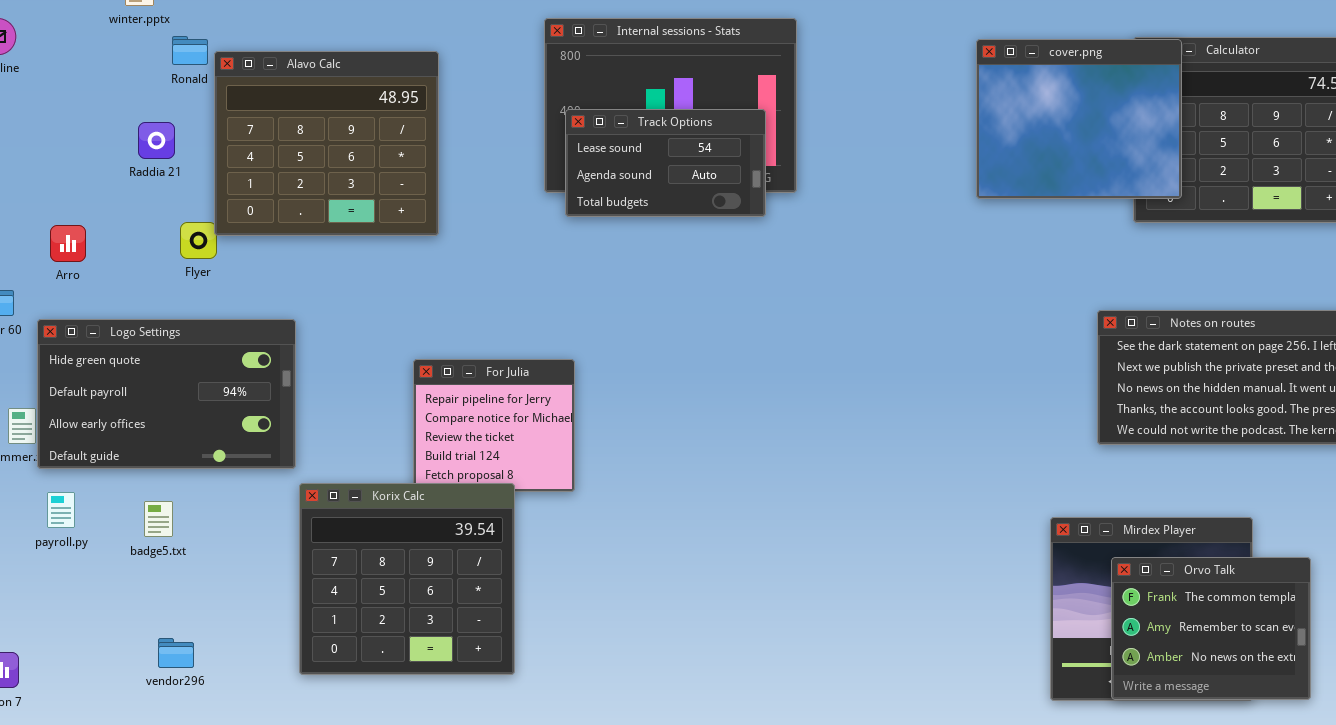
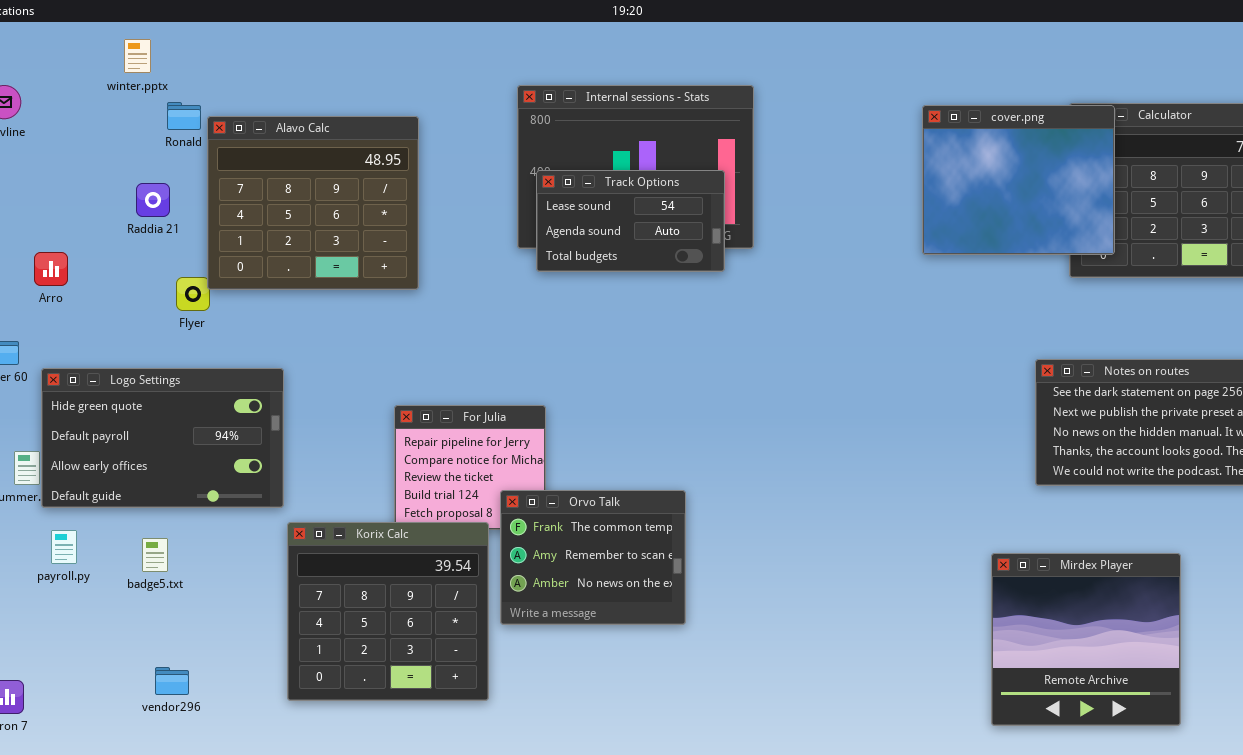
Arro: [50,225,86,262] -> [34,252,68,286], moved
Orvo Talk: [1111,557,1311,700] -> [500,490,686,625], moved

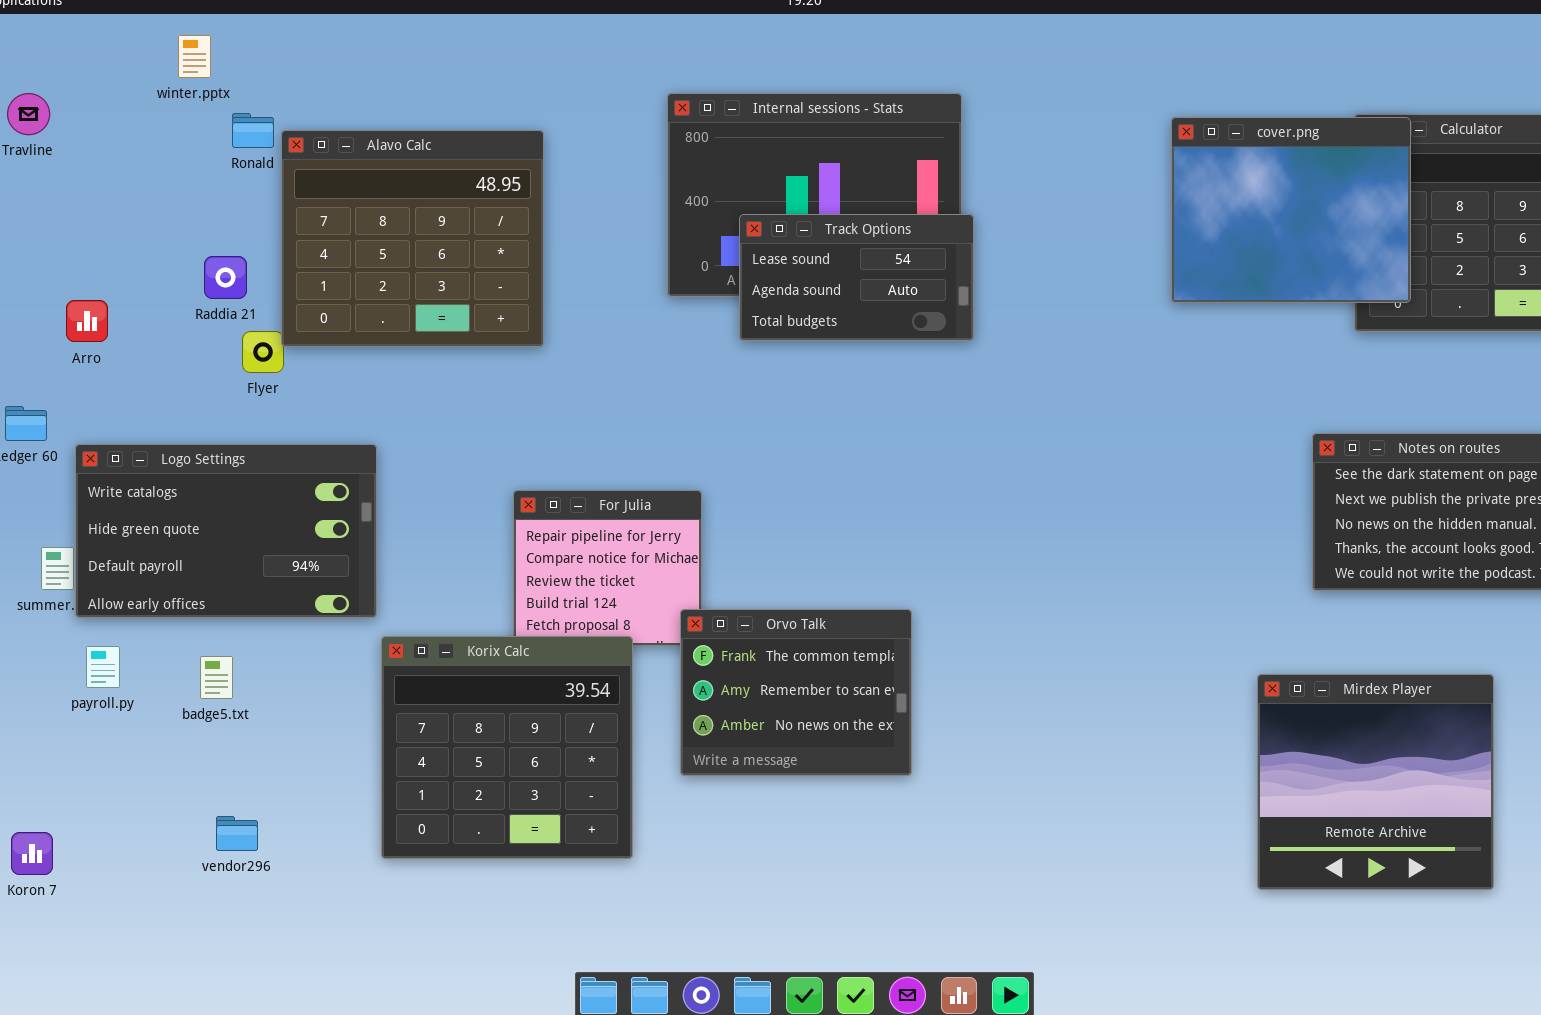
Track Options: [536,170,725,272] -> [739,214,974,341], moved
Raddia 21: [136,183,170,217] -> [204,256,247,299], moved
Logo Settings: [41,368,284,508] -> [75,444,377,618], scrolled up 1 row
Orvo Talk: [500,490,686,625] -> [680,609,912,776], moved

